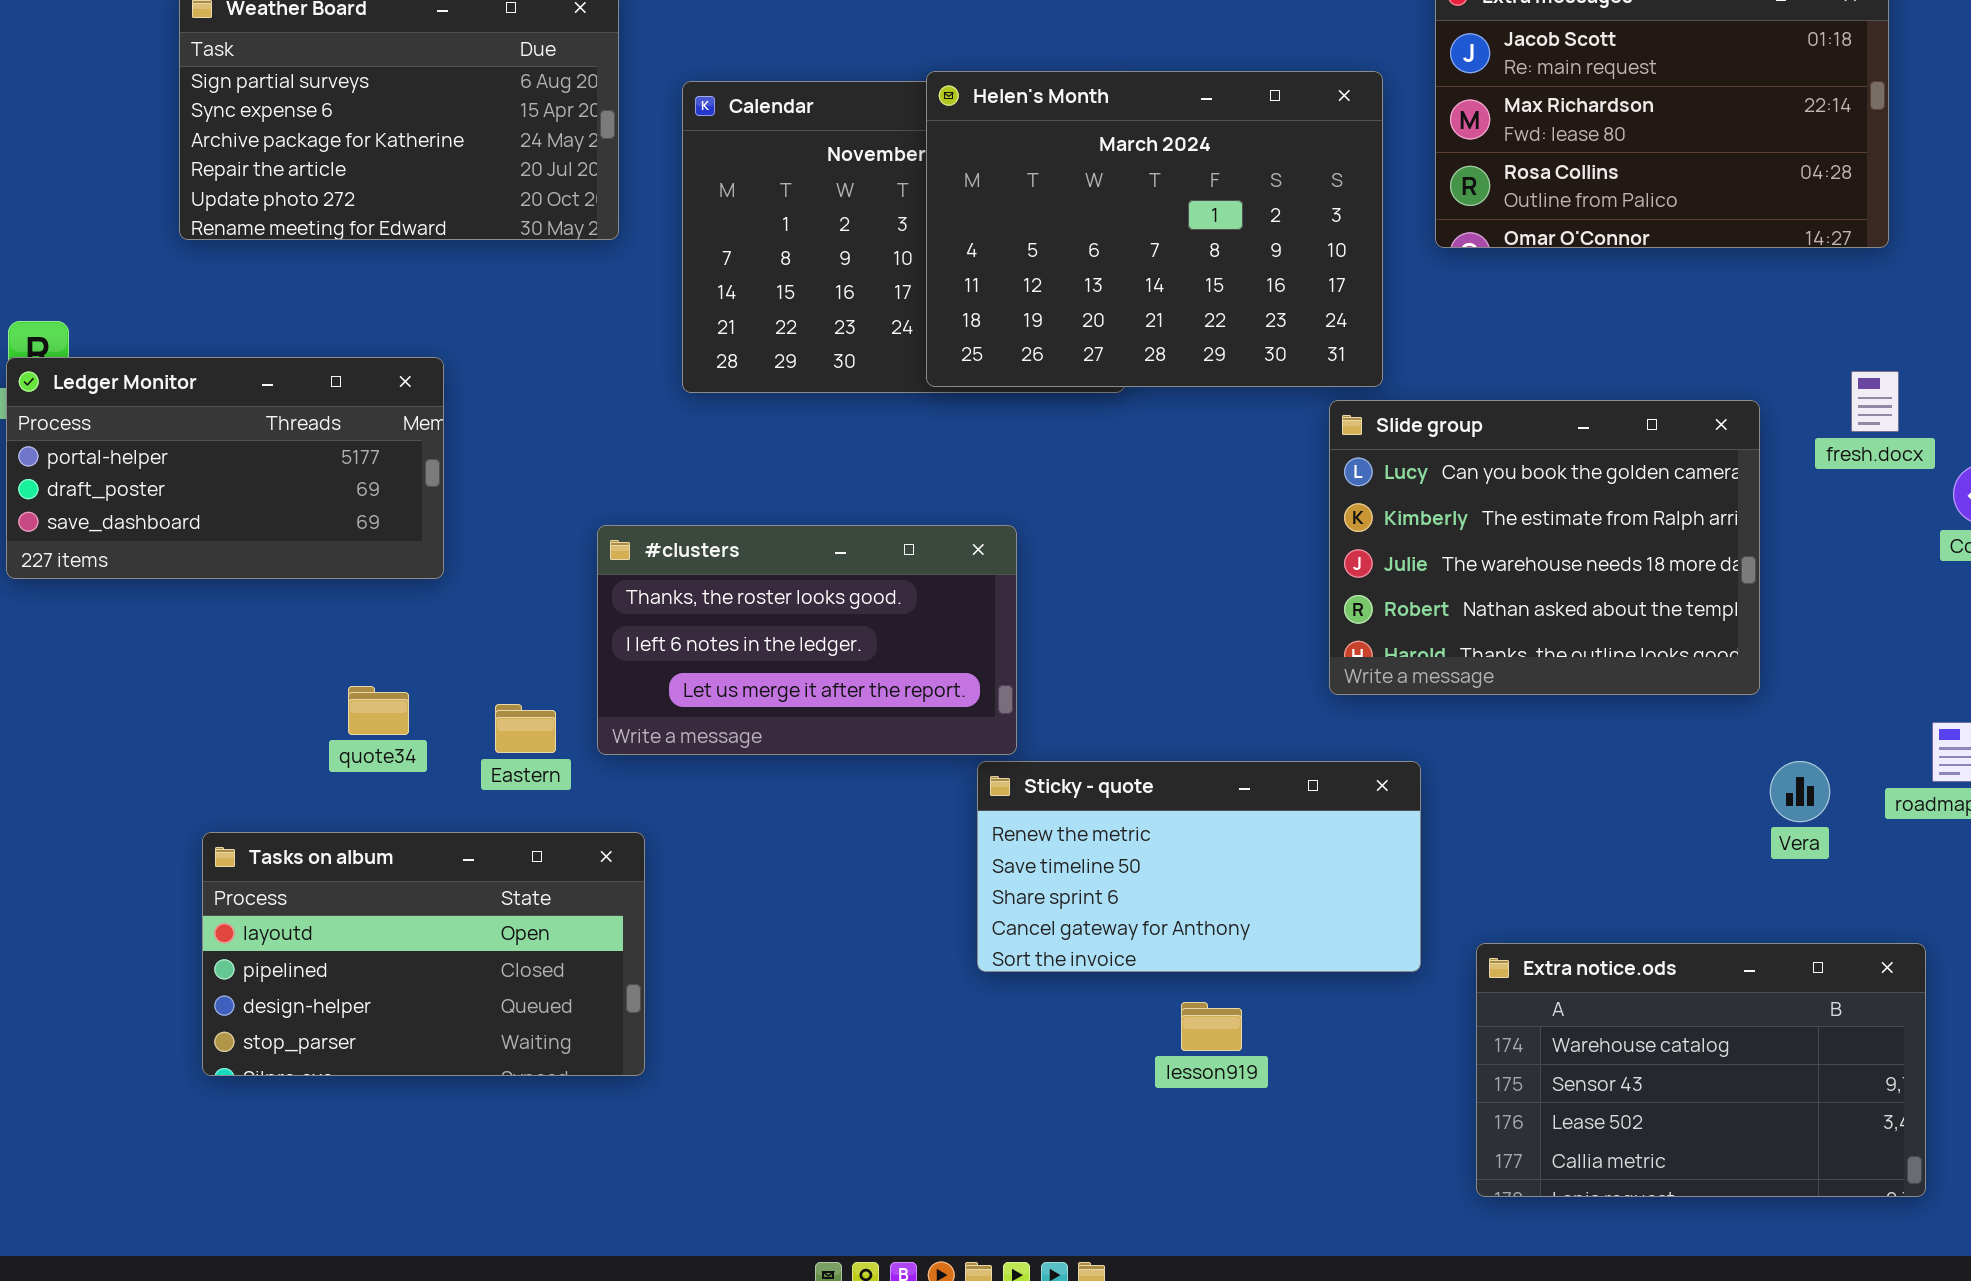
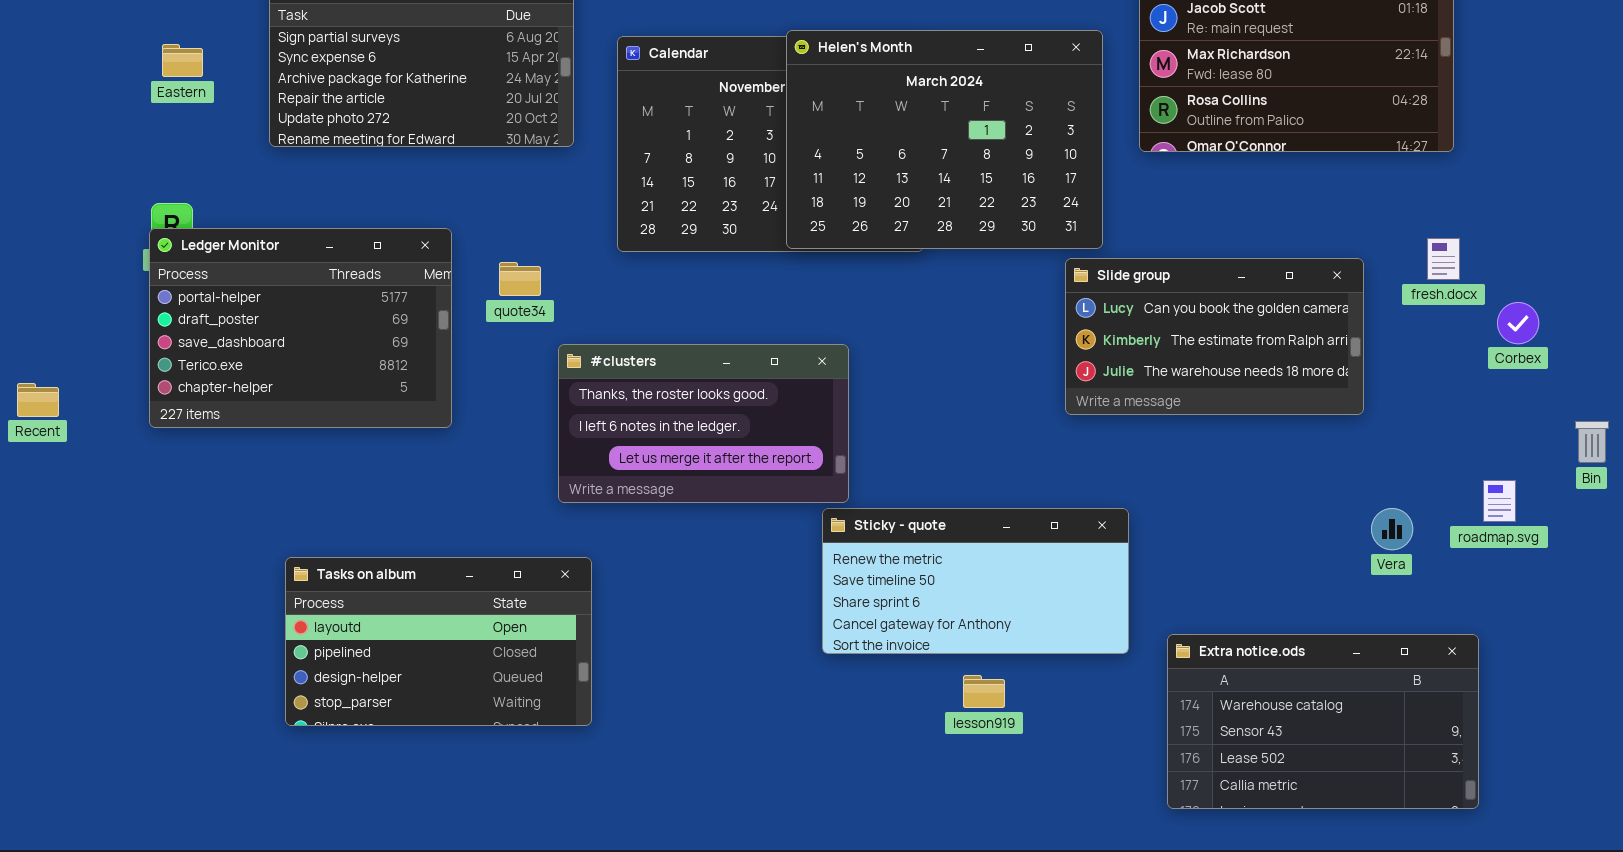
Ledger Monitor: [6,357,444,579] -> [149,228,452,428], resized
Slide group: [1329,400,1760,695] -> [1065,258,1364,415], resized
quote34: [348,686,409,735] -> [499,262,541,296], moved
Eastern: [495,704,556,753] -> [162,44,203,77], moved

